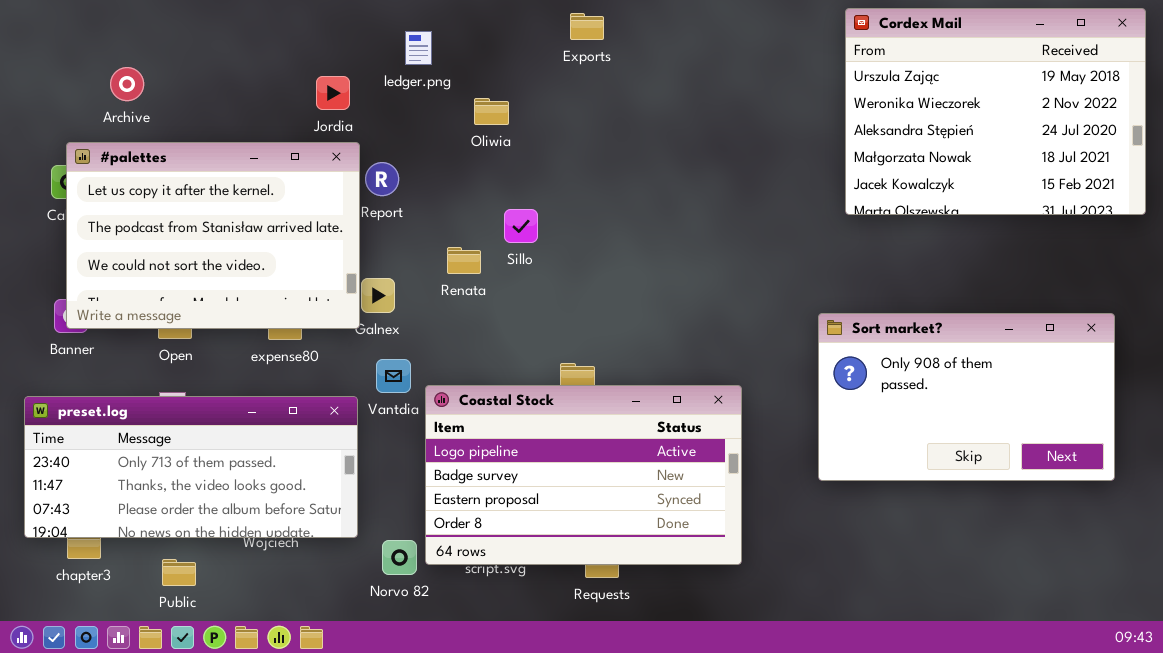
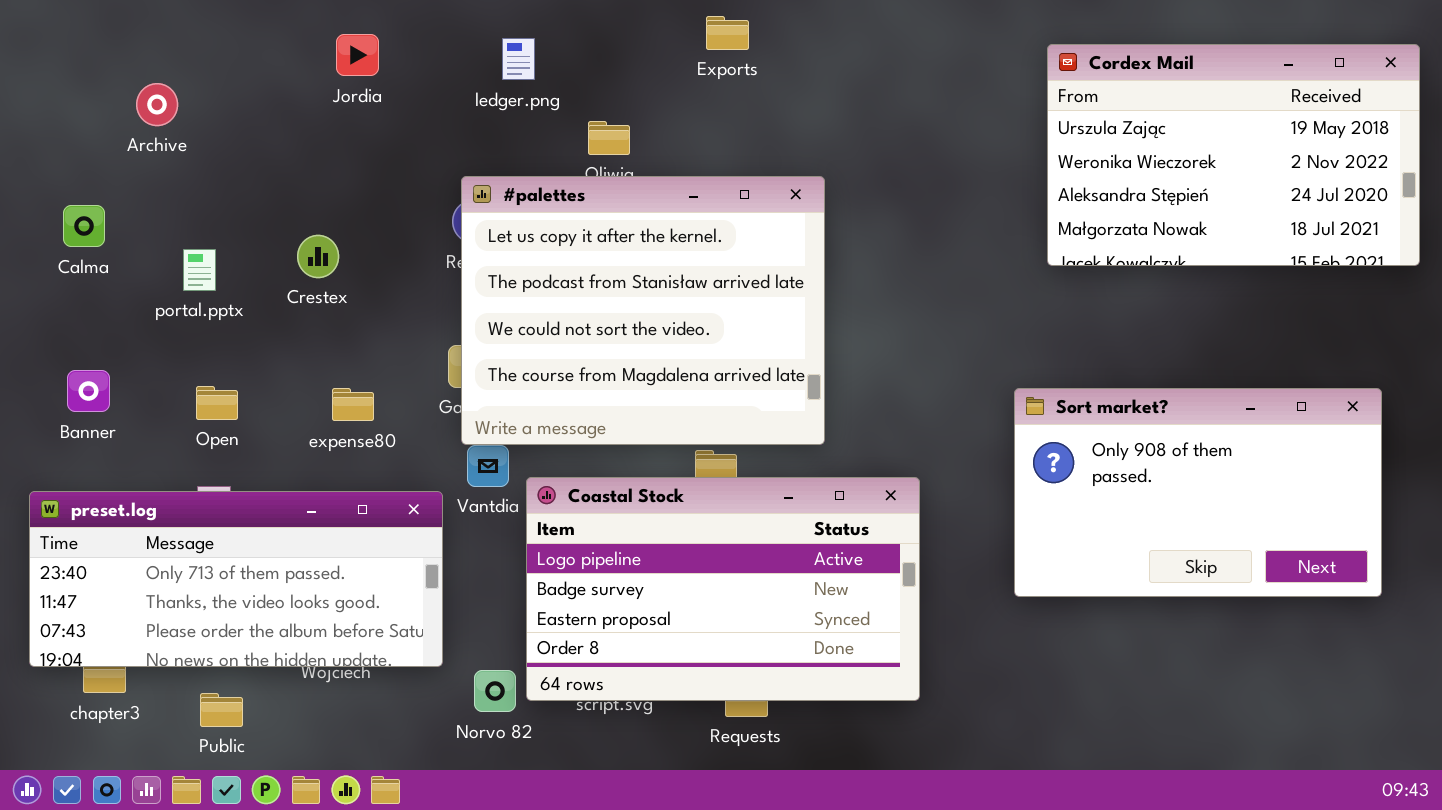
Cordex Mail: [845,8,1146,215] -> [1047,44,1420,266], resized
Jordia: [316,76,350,110] -> [336,34,379,76], moved
#palettes: [66,142,360,329] -> [461,176,825,445], moved, resized

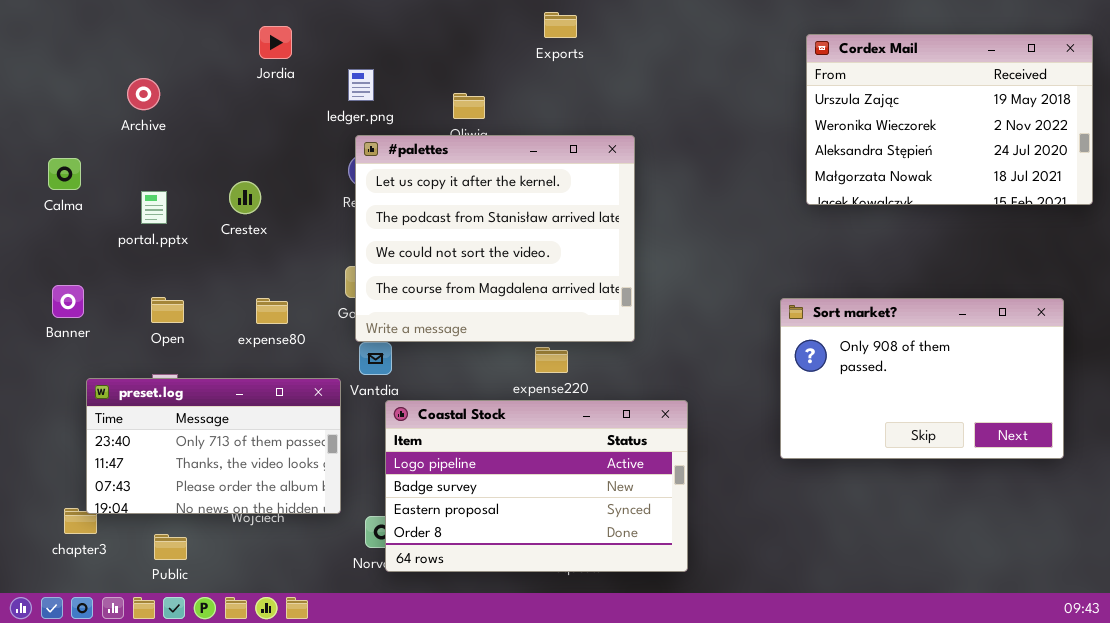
ledger.png: [502,38,535,80] -> [348,69,374,101], moved
Archive: [136,83,178,126] -> [127,78,160,110], moved
Coastal Stock: [526,477,920,701] -> [385,400,688,572], moved
preset.log: [29,491,443,667] -> [86,378,341,514], resized

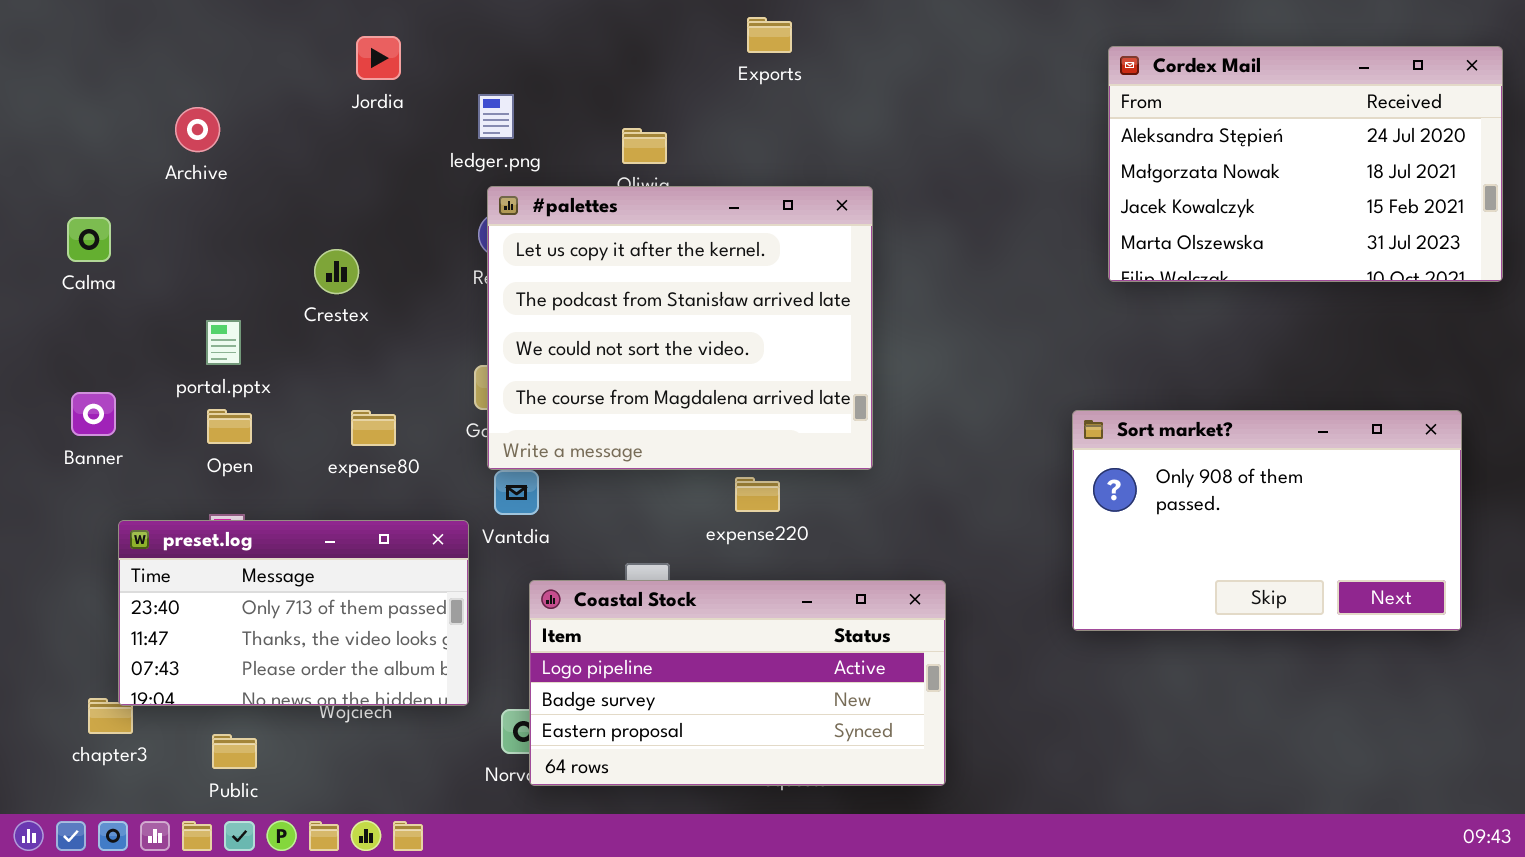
Cordex Mail: [806,34,1093,205] -> [1108,46,1503,282], scrolled down 2 rows
portal.pptx: [141,191,167,224] -> [206,320,241,365], moved
Coastal Stock: [385,400,688,572] -> [529,580,946,786], resized

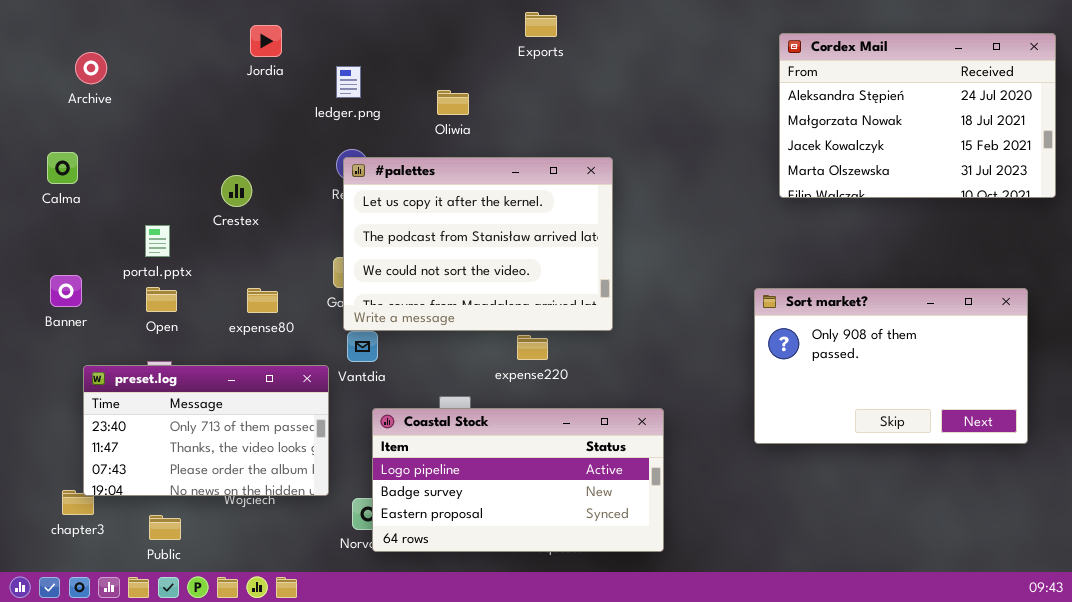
Archive: [175,107,220,152] -> [75,52,107,84], moved
#palettes: [487,186,873,470] -> [343,157,613,331], resized

